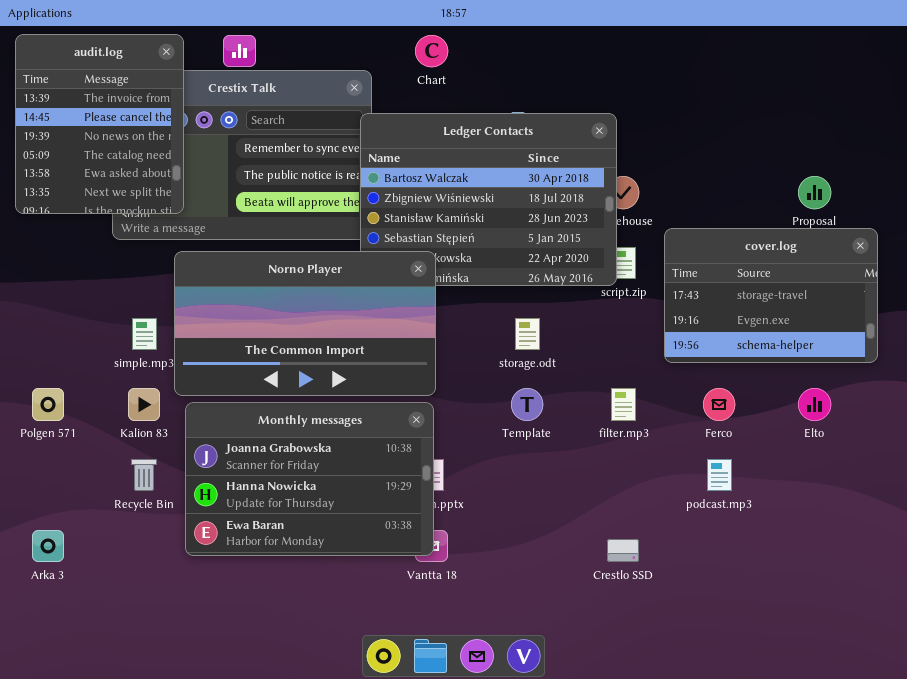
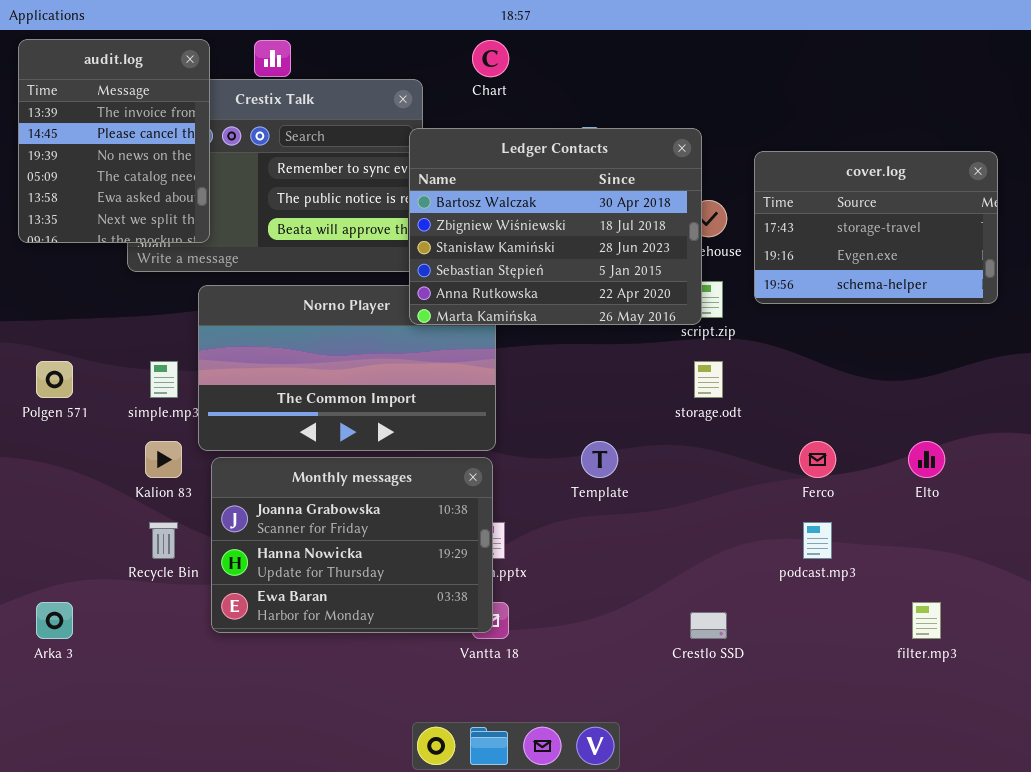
Ledger Contacts: [360,113,617,286] -> [409,128,702,325], raised
cover.log: [664,228,878,363] -> [754,151,998,304], moved
storage.odt: [515,318,540,350] -> [694,361,723,398], moved
Polgen 571: [32,388,64,421] -> [36,361,73,398], moved
filter.mp3: [611,388,636,421] -> [912,602,941,639], moved

